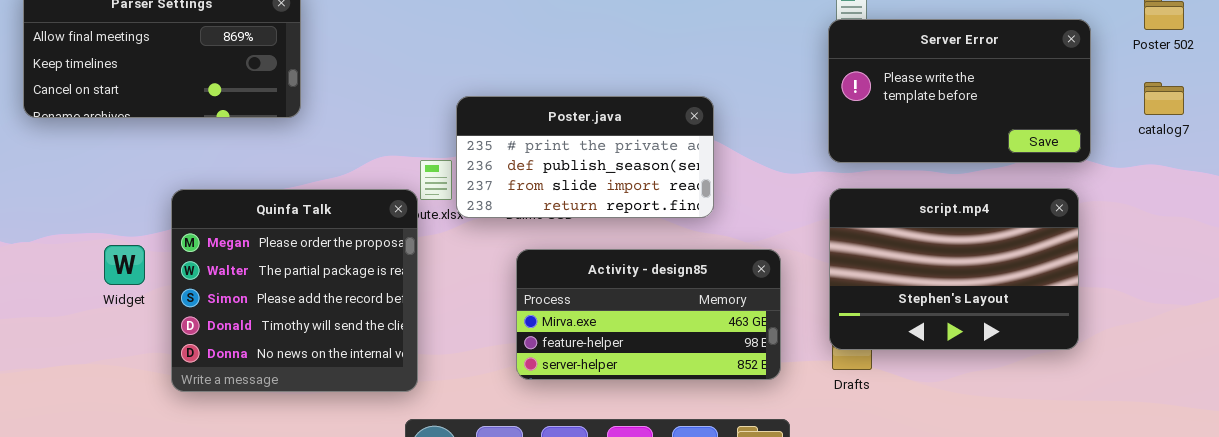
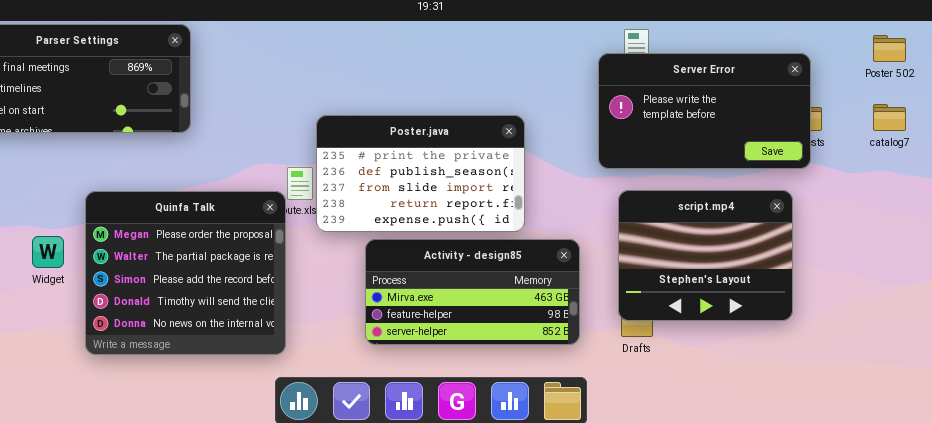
Server Error: [828,19,1091,163] -> [598,53,811,169], moved
Poster.java: [456,96,714,218] -> [316,115,525,232], resized
script.mp4: [829,188,1079,350] -> [618,190,793,321], resized

